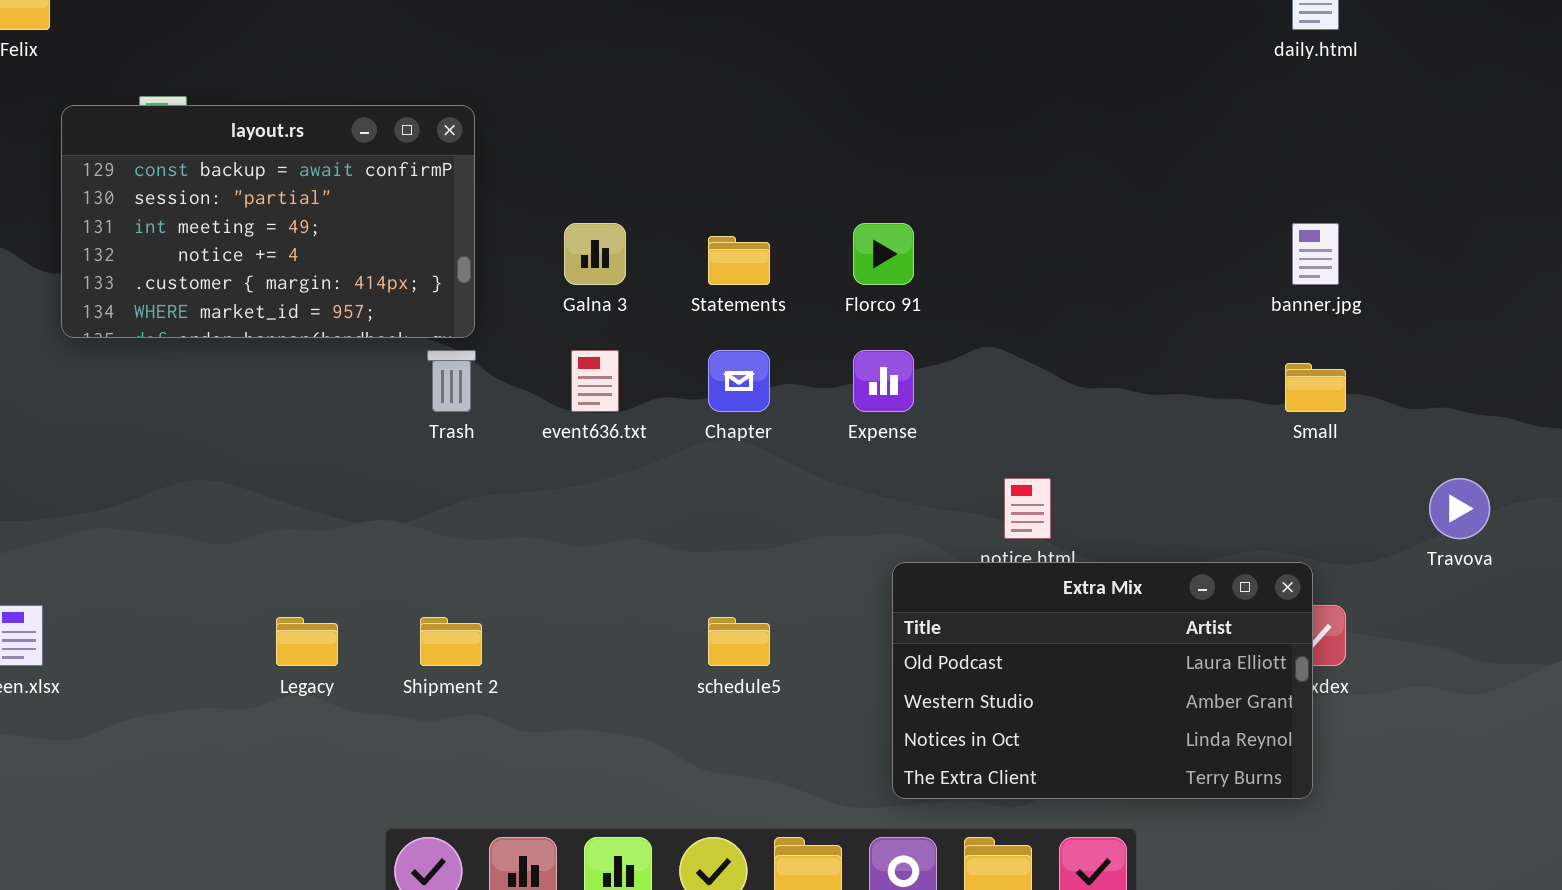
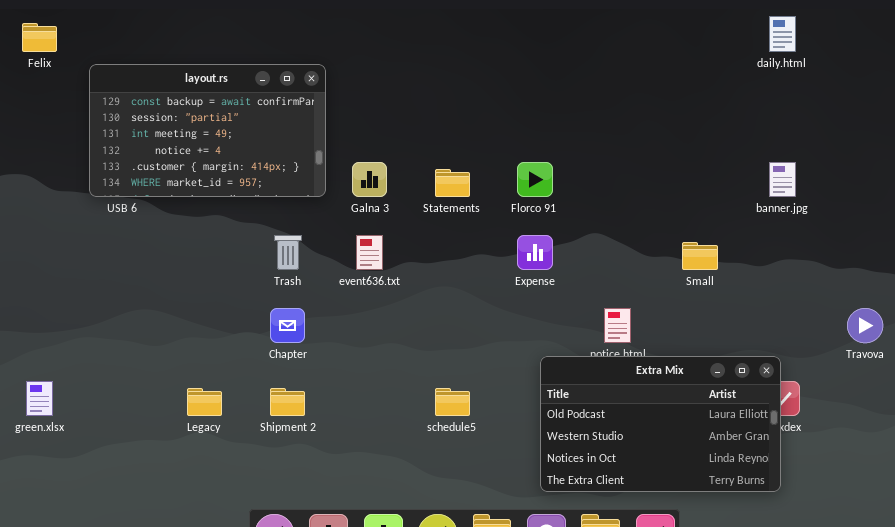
layout.rs: [61,105,475,338] -> [89,64,326,197], moved
Chapter: [708,350,770,412] -> [270,308,305,343], moved
Small: [1285,363,1346,412] -> [682,242,718,270], moved

